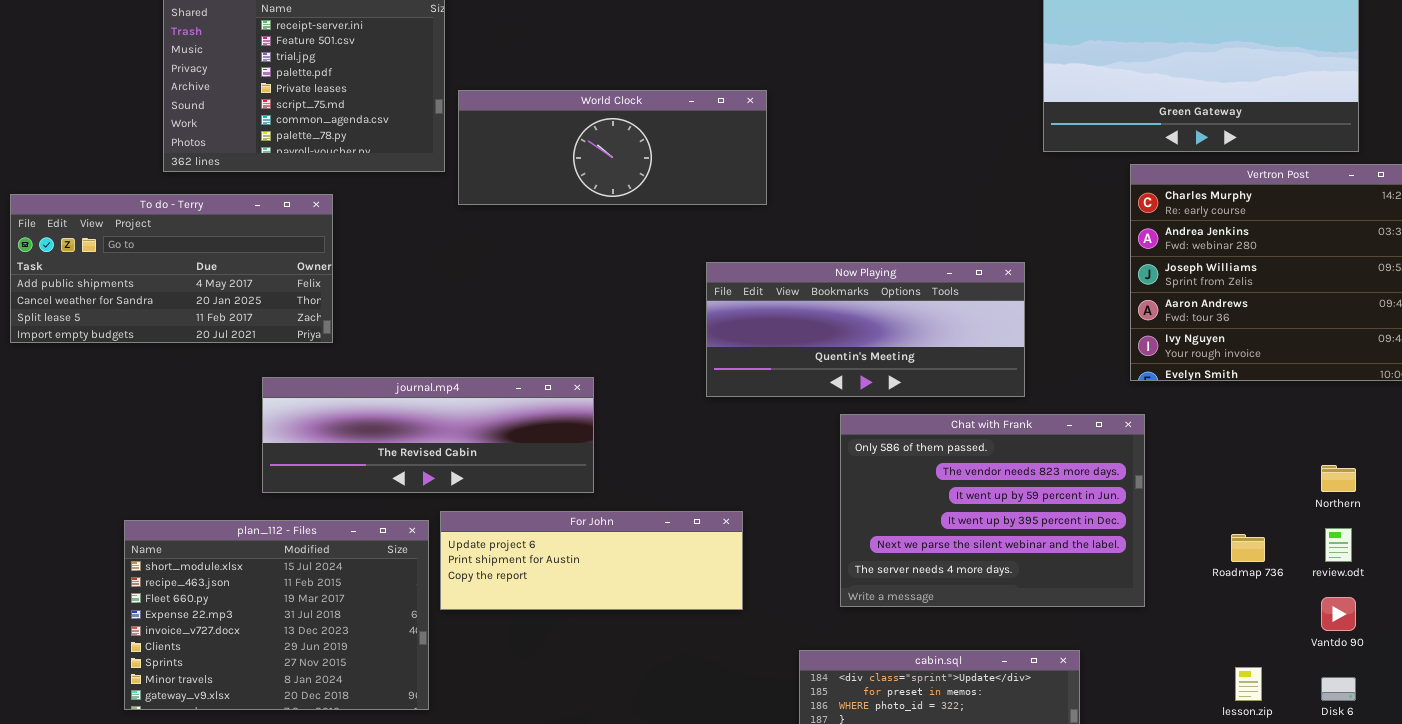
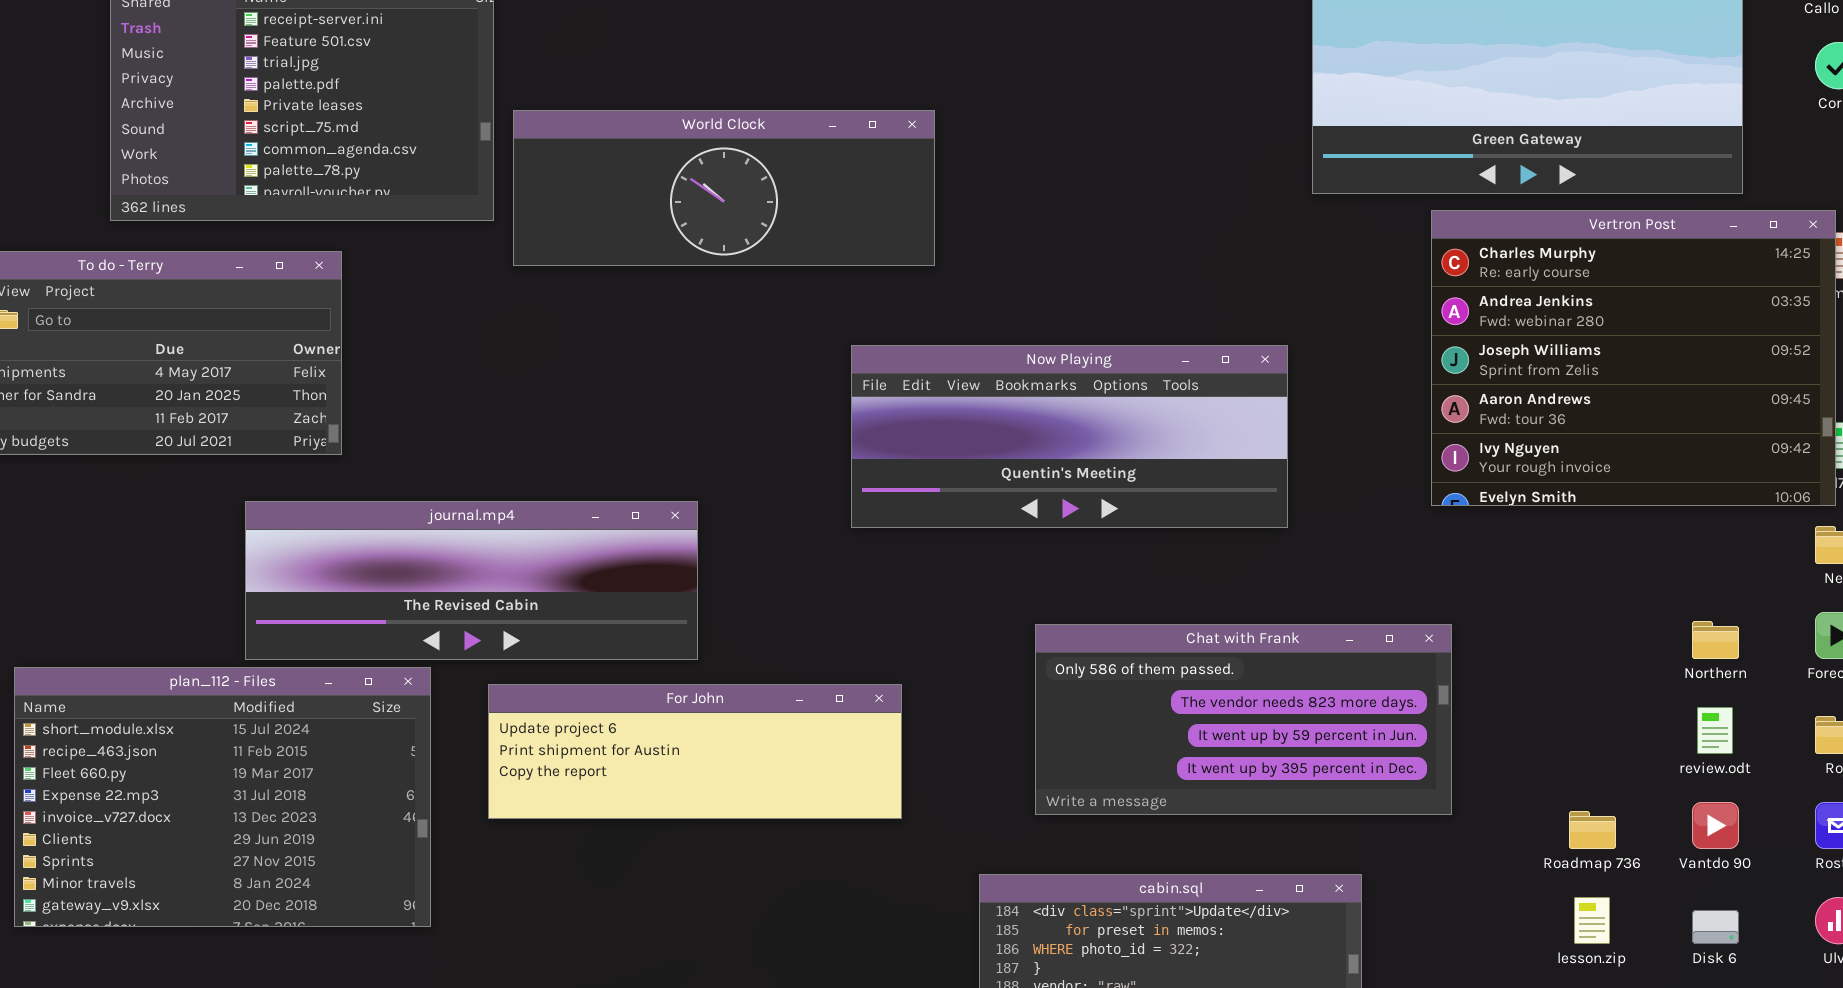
Chat with Frank: [840,414,1145,607] -> [1035,624,1452,815], resized
plan_112 - Files: [124,520,429,710] -> [14,667,431,927], moved
Roadmap 736: [1231,534,1265,562] -> [1569,811,1616,849], moved

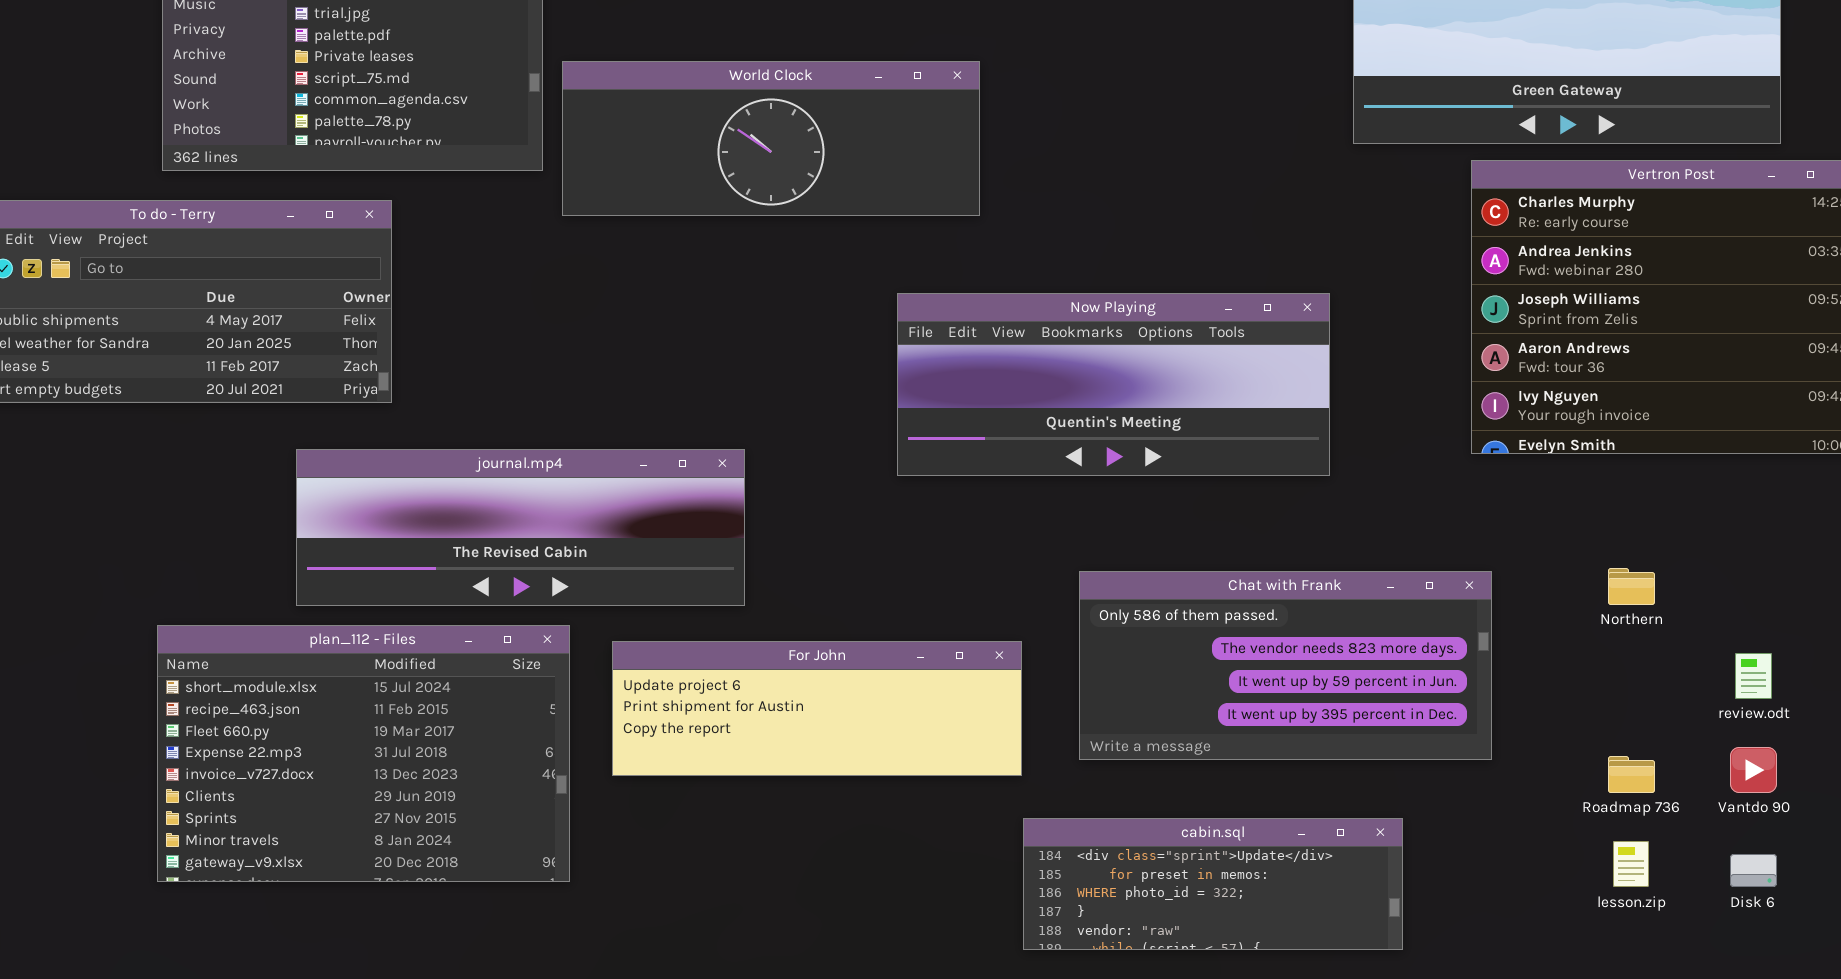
Northern: [1692,621,1739,659] -> [1608,568,1655,605], moved
plan_112 - Files: [14,667,431,927] -> [157,625,570,882], moved
For John: [488,684,902,819] -> [612,641,1022,776], moved

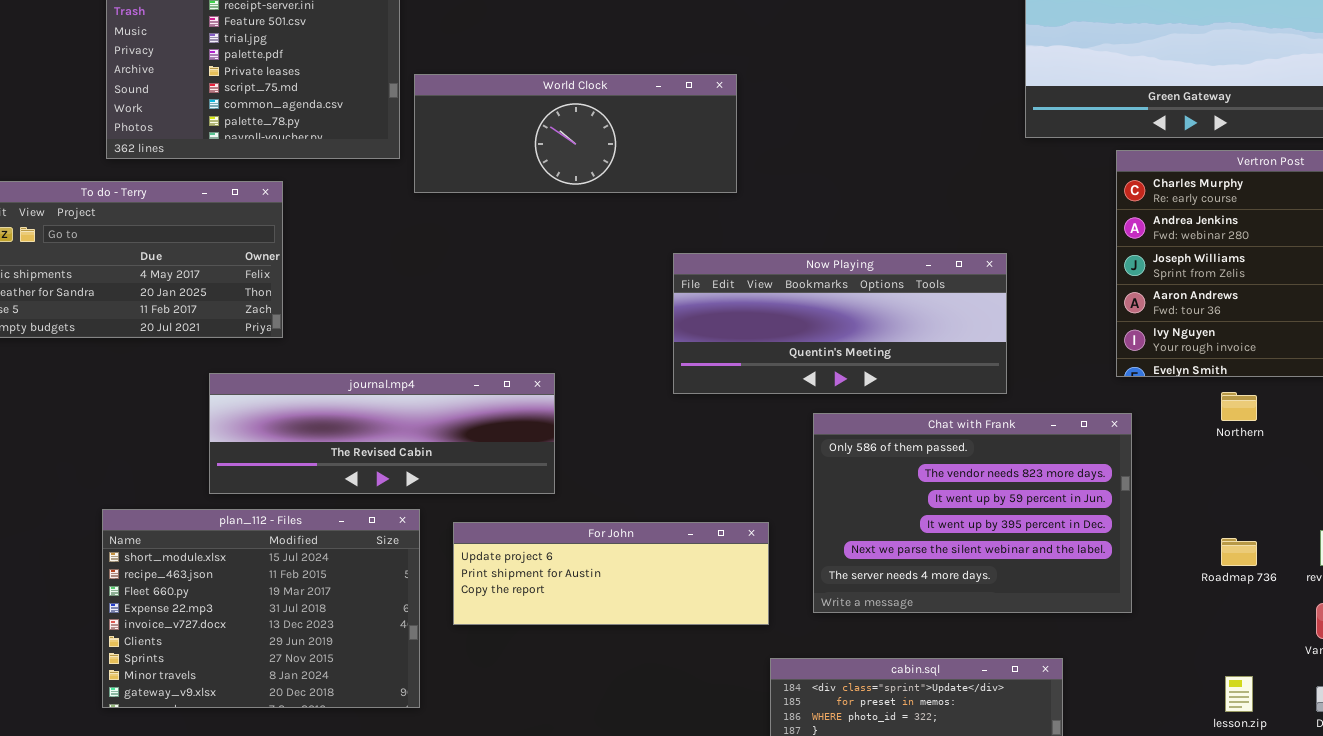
Northern: [1608,568,1655,605] -> [1221,392,1257,421], moved
Chat with Frank: [1079,571,1492,760] -> [813,413,1132,613], resized
Roadmap 736: [1608,756,1655,793] -> [1221,538,1257,566], moved

